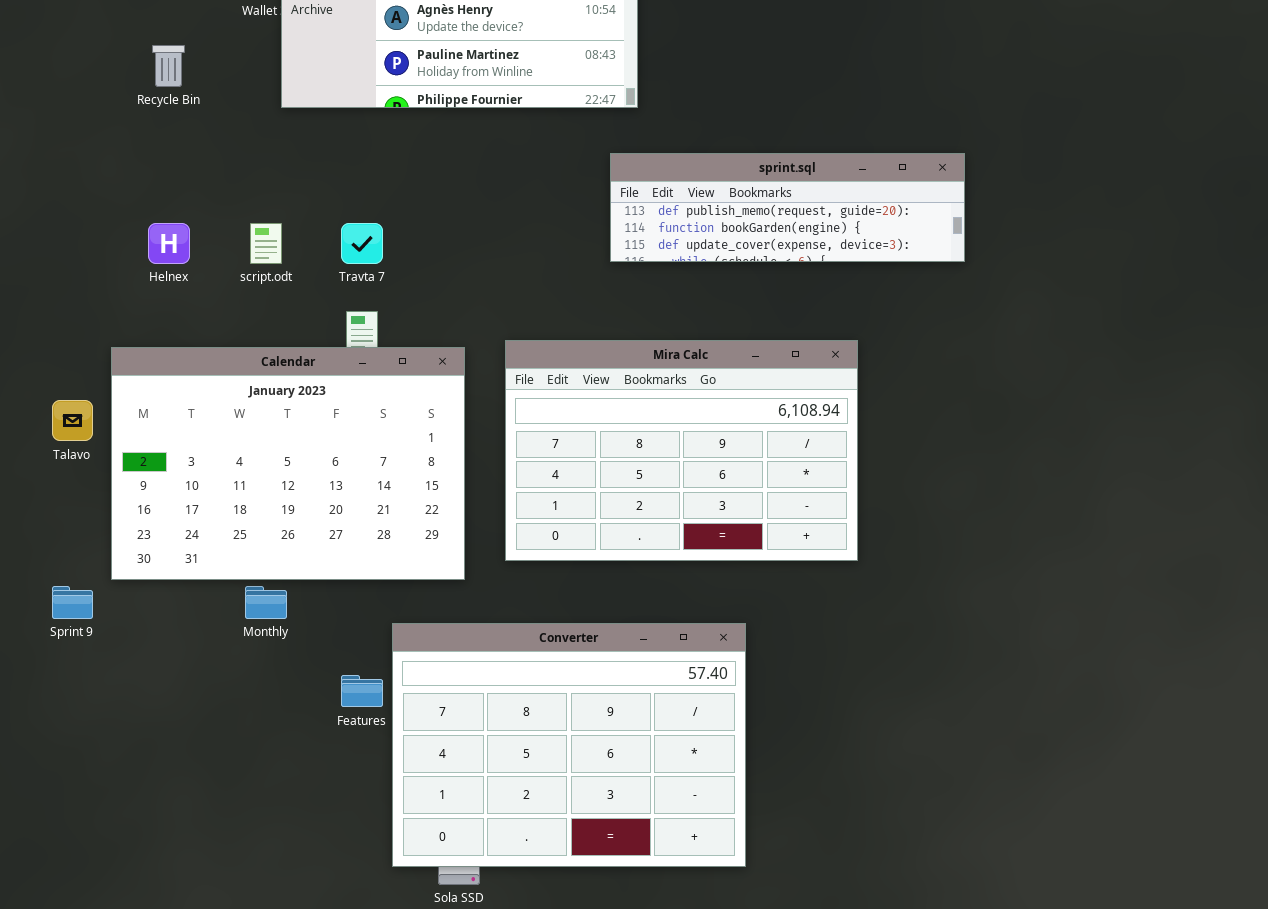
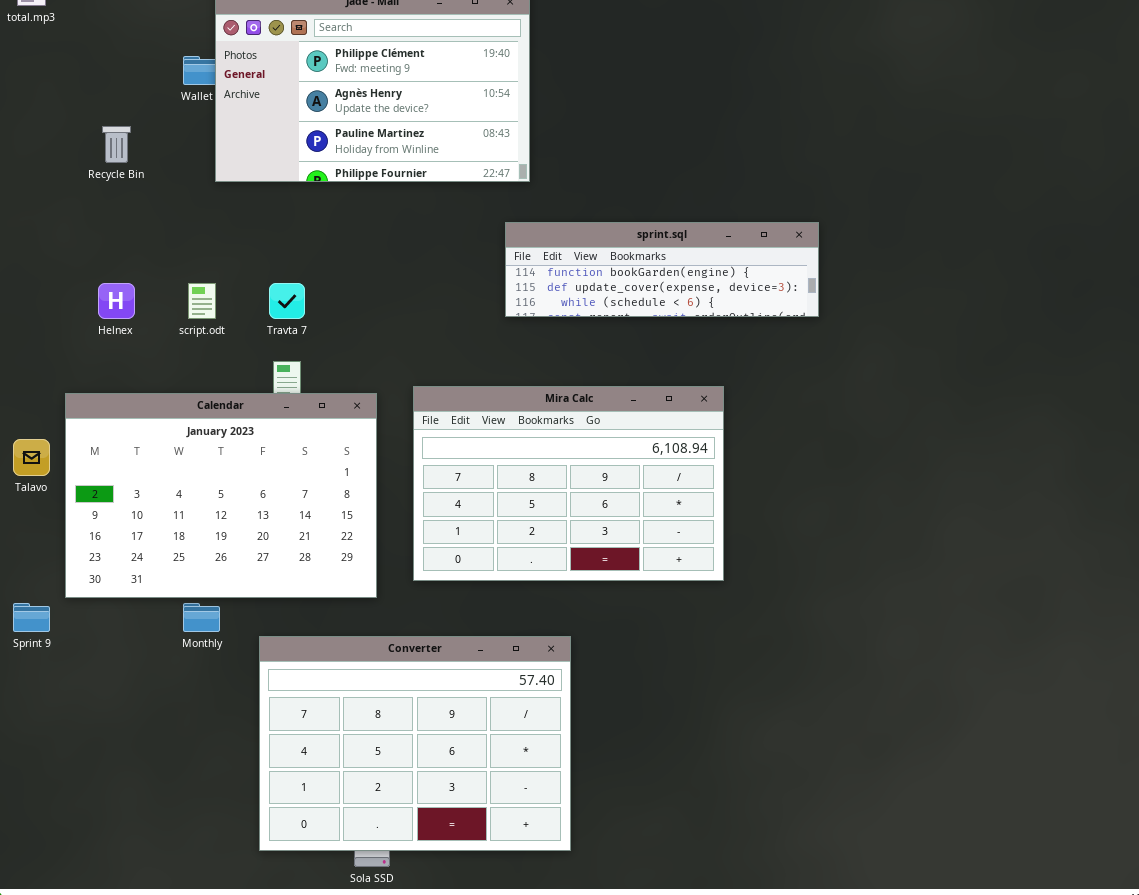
sprint.sql: [610,153,965,262] -> [505,222,819,317], scrolled down 1 row
Converter: [392,623,746,867] -> [259,636,571,851], moved

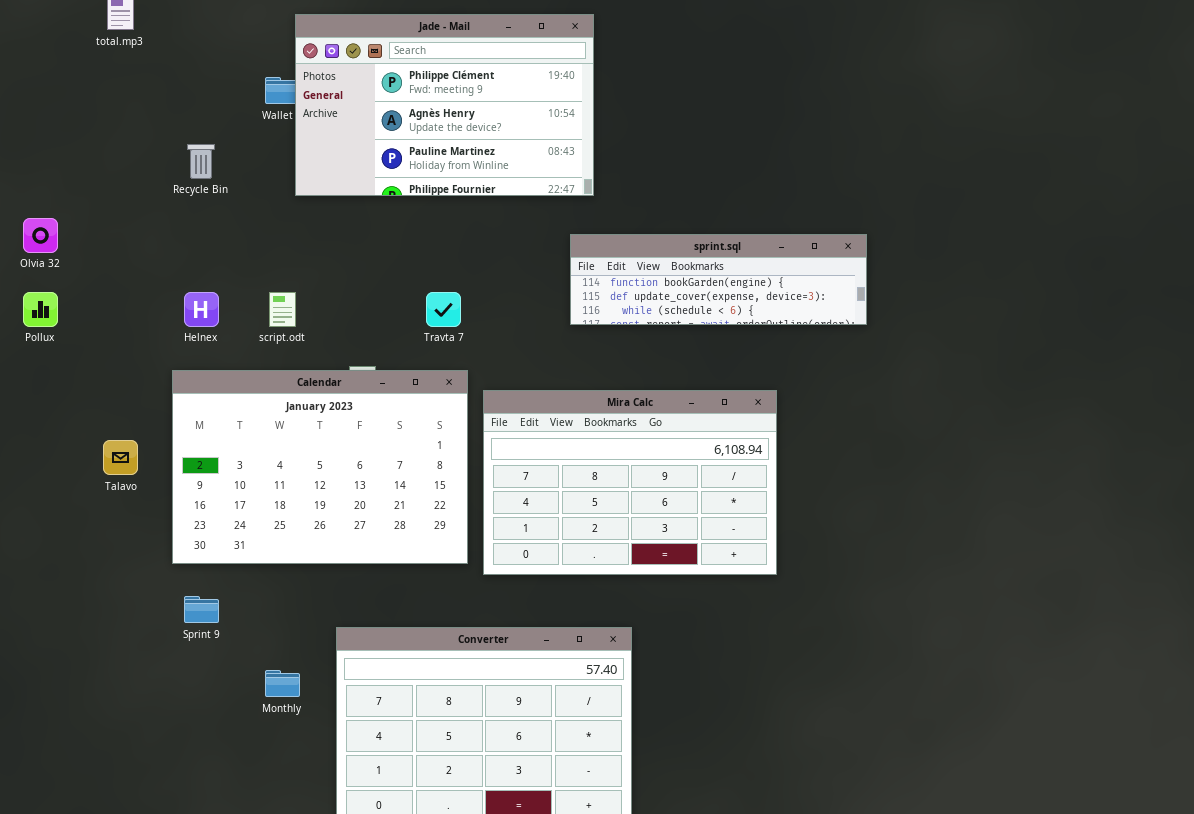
Travta 7: [269,283,305,319] -> [426,292,461,327], moved
Calendar: [65,393,377,598] -> [172,370,468,564], moved
Sprint 9: [13,603,50,632] -> [184,596,219,623], moved
Monthly: [183,603,220,632] -> [265,670,300,697], moved

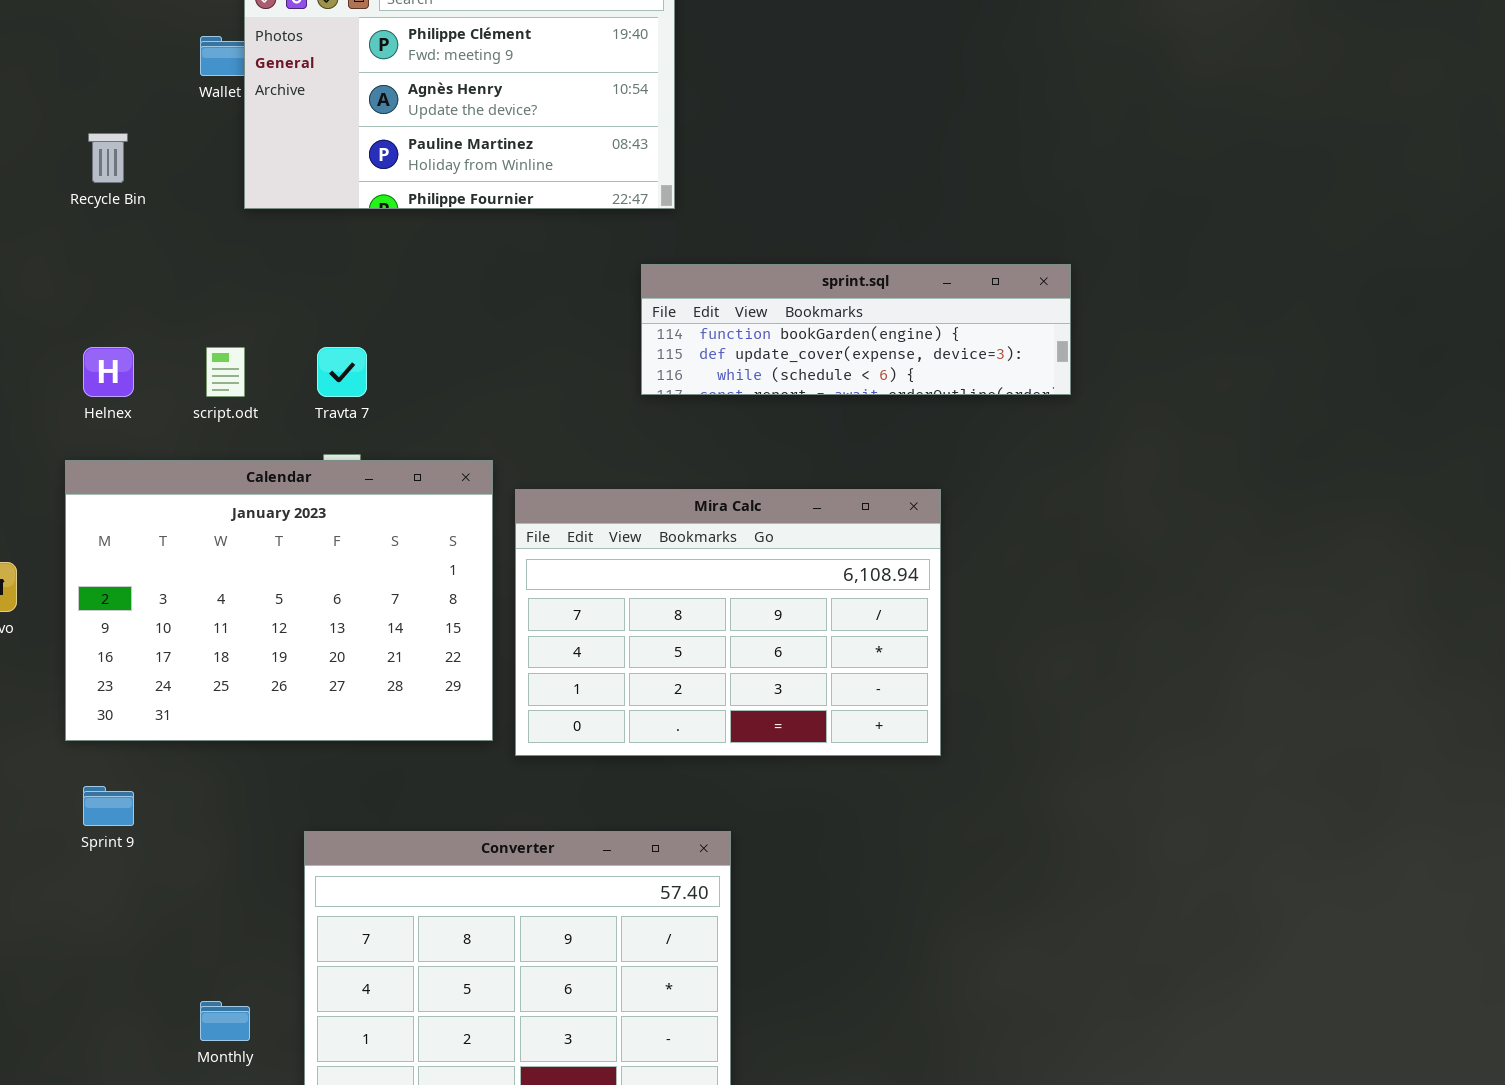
Travta 7: [426,292,461,327] -> [317,347,367,397], moved
Monthly: [265,670,300,697] -> [200,1001,250,1041], moved

